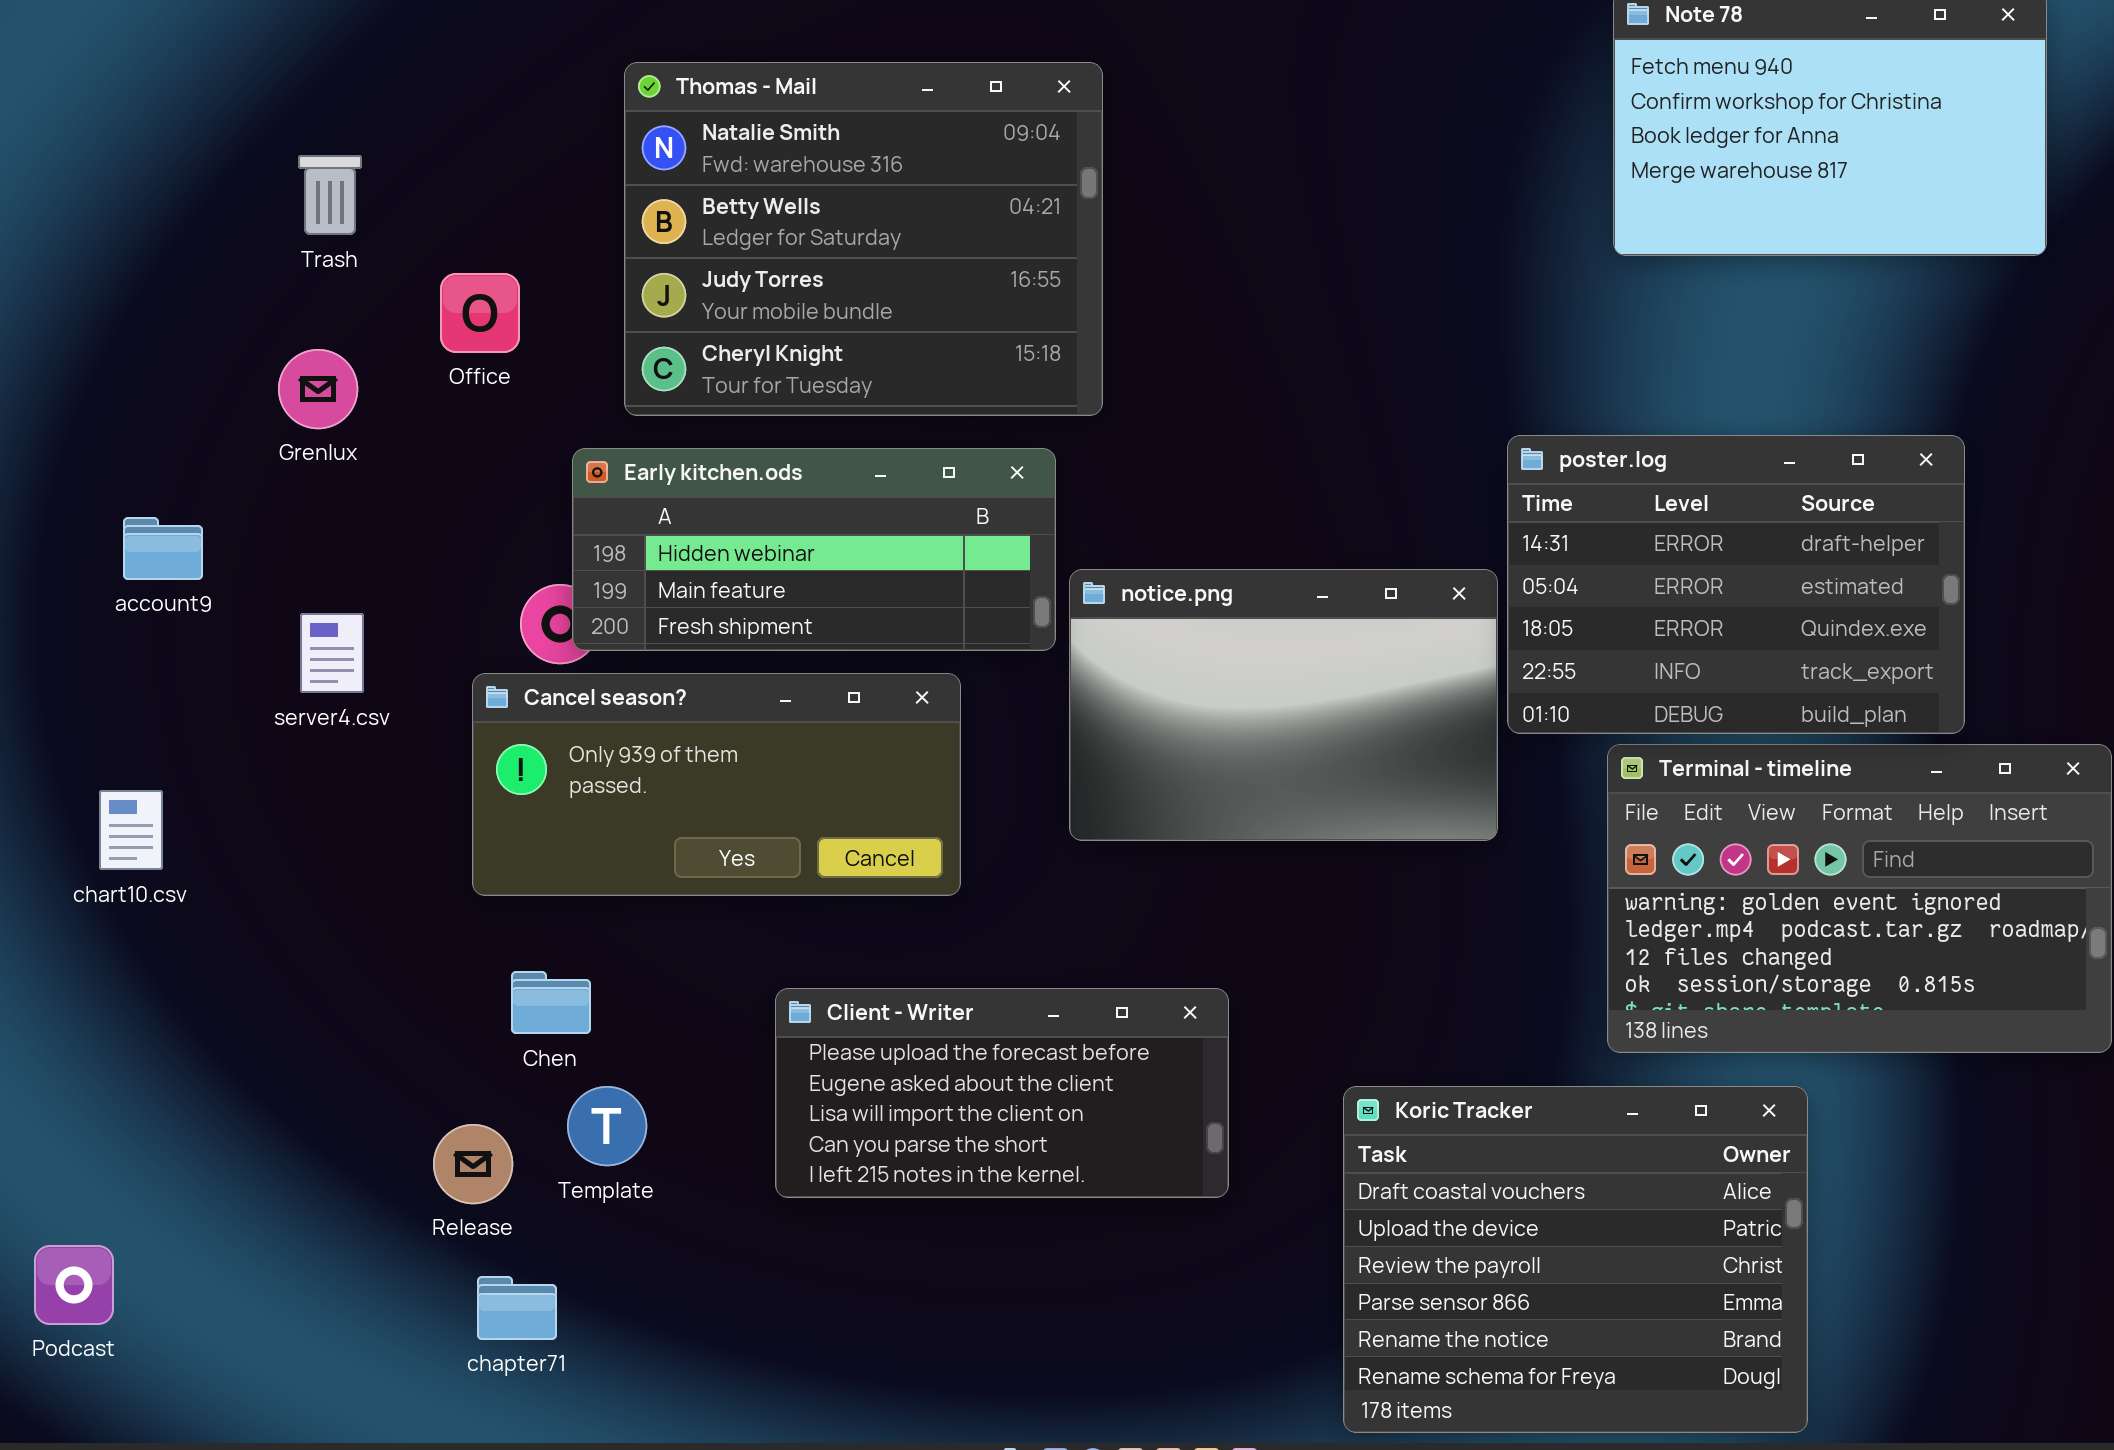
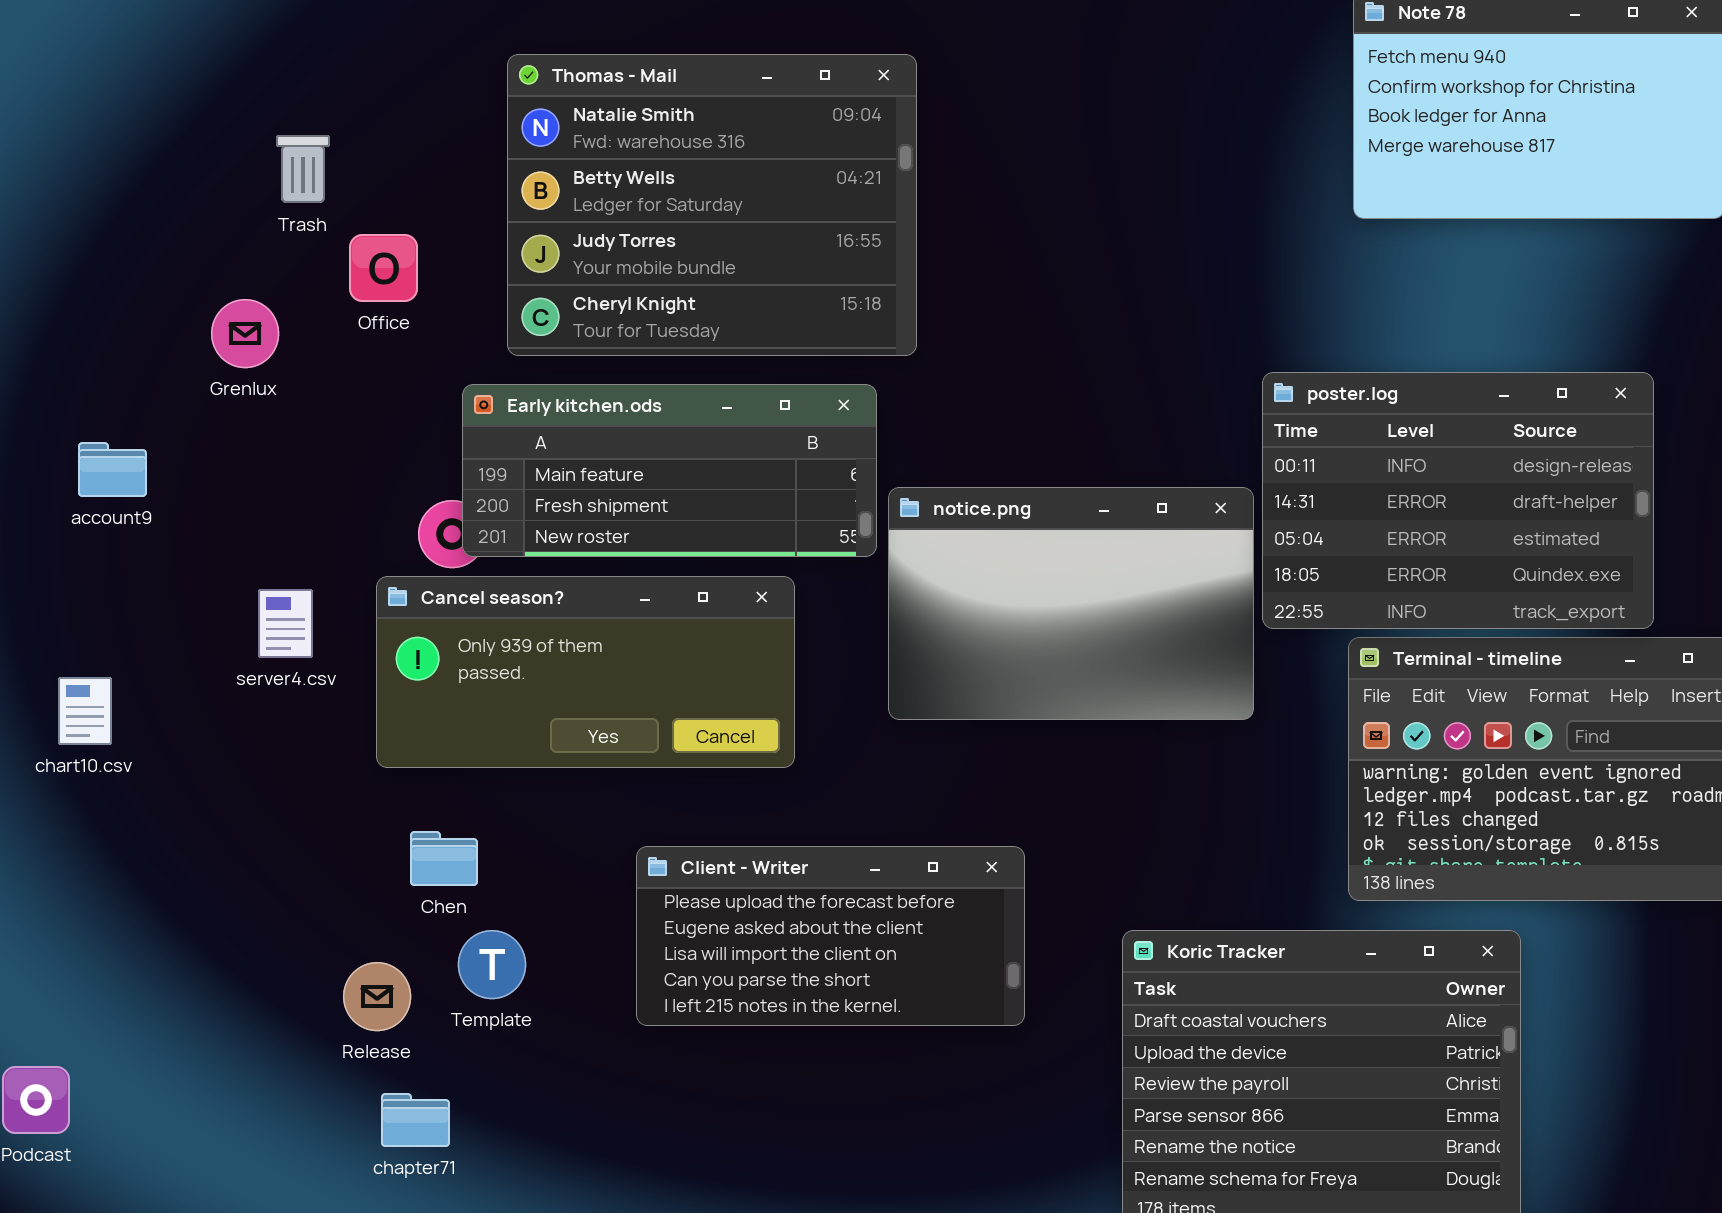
Trash: [298,155,362,235] -> [276,135,330,203], moved
poster.log: [1507,435,1965,734] -> [1262,372,1654,629], scrolled up 1 row
Early kitchen.ods: [572,448,1056,651] -> [462,384,877,557], scrolled down 1 row
server4.csv: [300,613,364,693] -> [258,589,313,658], moved

